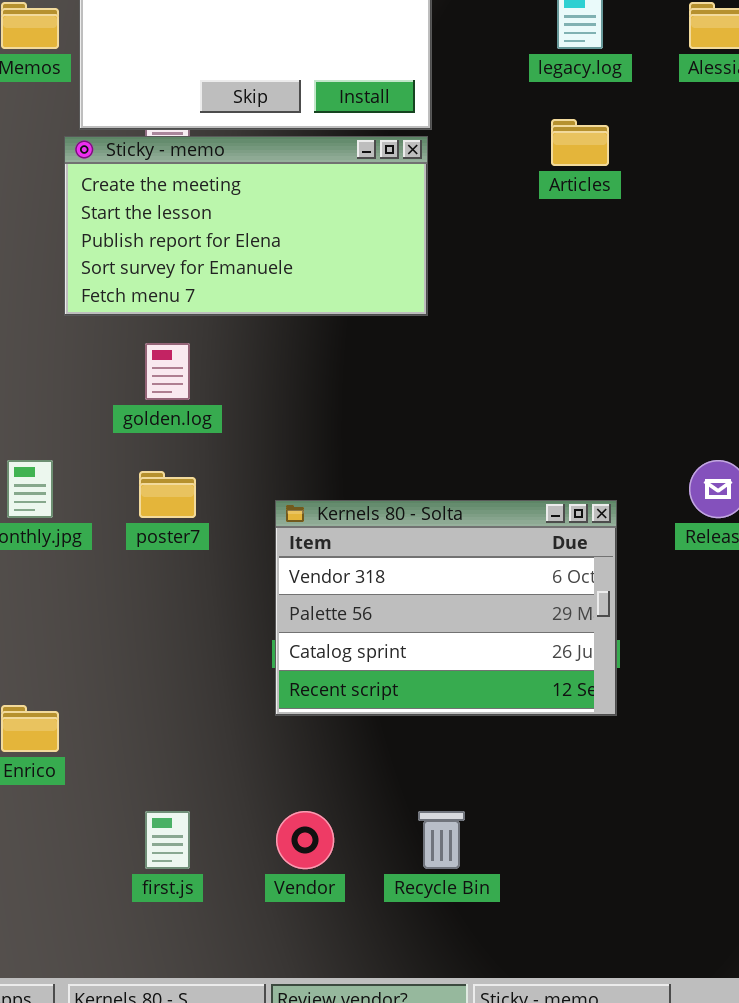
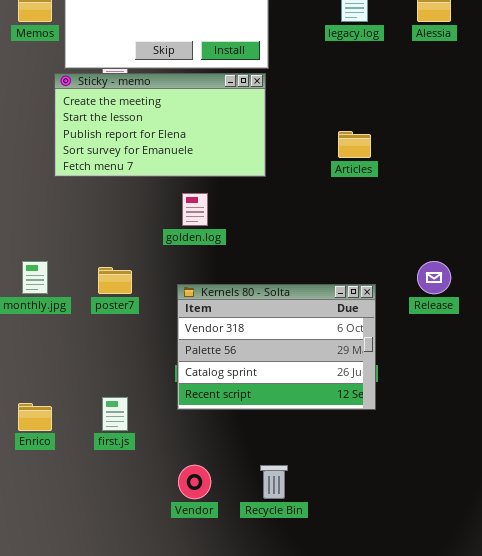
Articles: [551,119,609,166] -> [338,131,371,158], moved
golden.log: [145,343,190,400] -> [182,193,208,226], moved
first.js: [145,811,190,869] -> [102,397,128,431], moved

